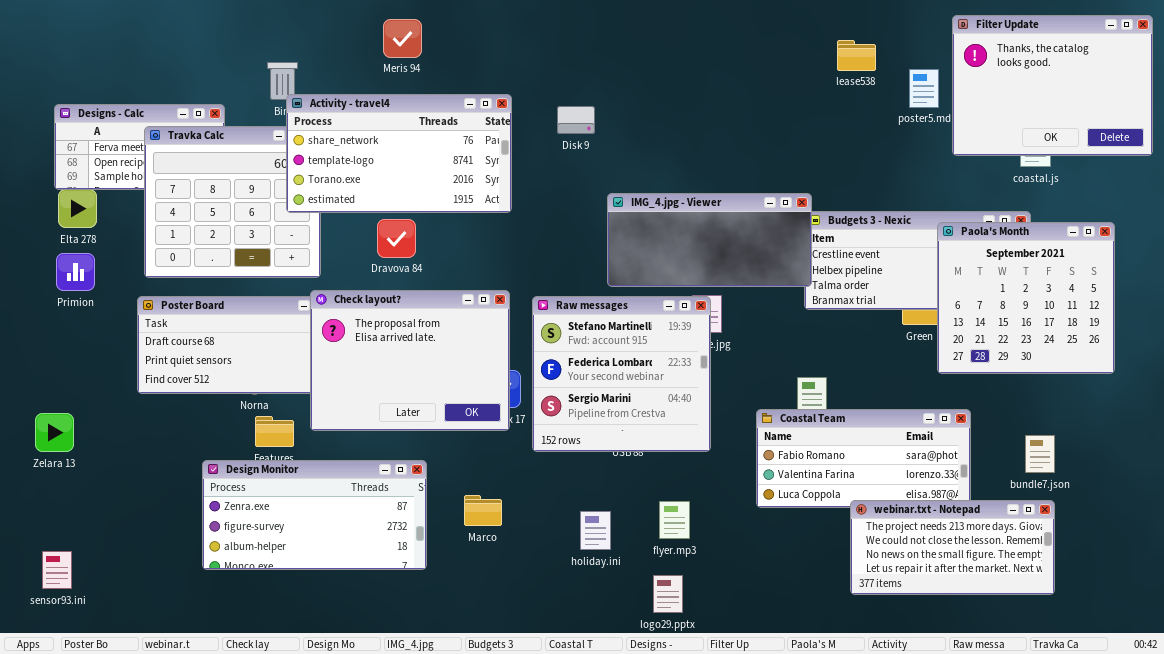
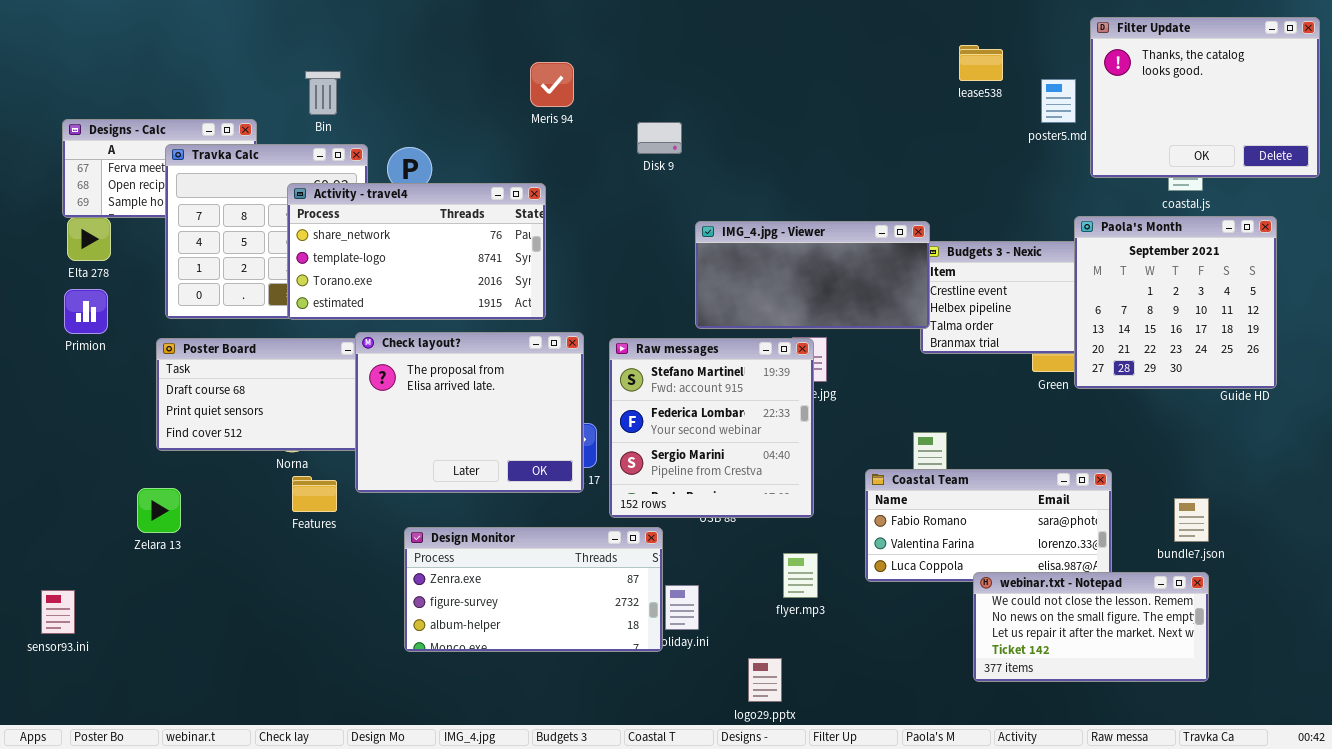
Meris 94: [383,19,422,58] -> [530,62,574,107], moved
Activity - travel4: [286,94,512,213] -> [287,183,546,320], moved
Paola's Month: [937,222,1115,374] -> [1074,216,1277,389], moved
Zelara 13: [35,413,74,452] -> [137,488,181,533], moved
Design Monitor: [202,460,427,570] -> [404,527,663,652], moved
webinar.txt - Notepad: [850,500,1055,595] -> [973,572,1209,682], scrolled down 1 row
flyer.mp3: [659,501,690,539] -> [783,553,818,598], moved
sensor93.ini: [42,551,72,589] -> [41,590,75,634], moved

